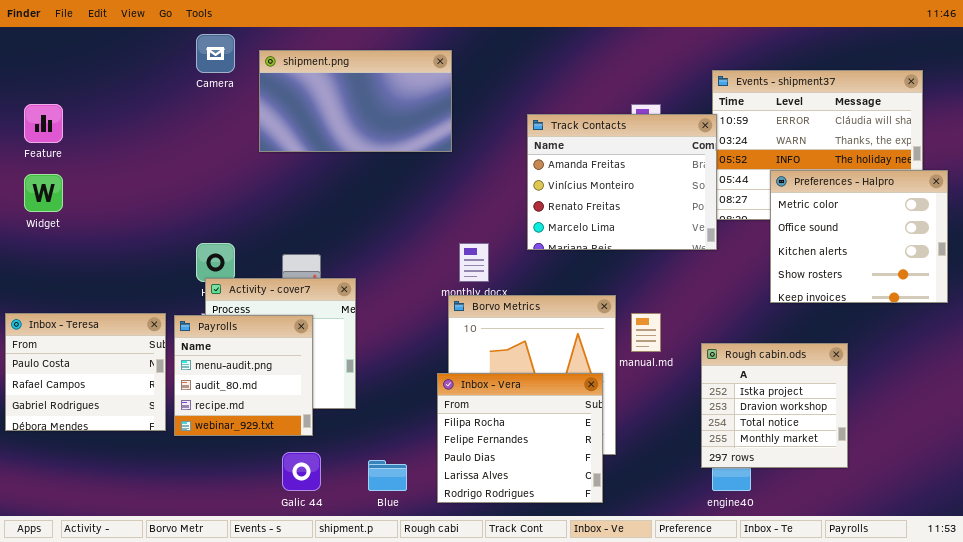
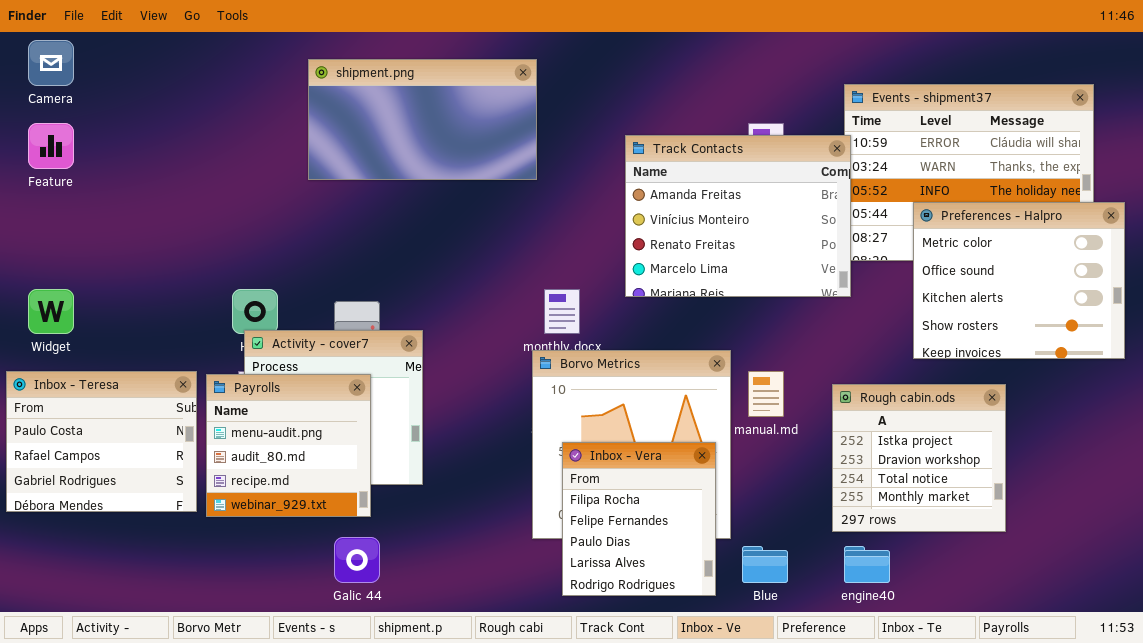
Camera: [196,34,235,73] -> [28,40,74,86], moved
Widget: [24,174,63,212] -> [28,289,74,334], moved
Rough cabin.ods: [701,343,848,468] -> [832,384,1006,532], moved
Inbox - Vera: [437,373,603,503] -> [562,442,716,596], resized
Blue: [368,460,407,491] -> [742,546,788,583], moved

